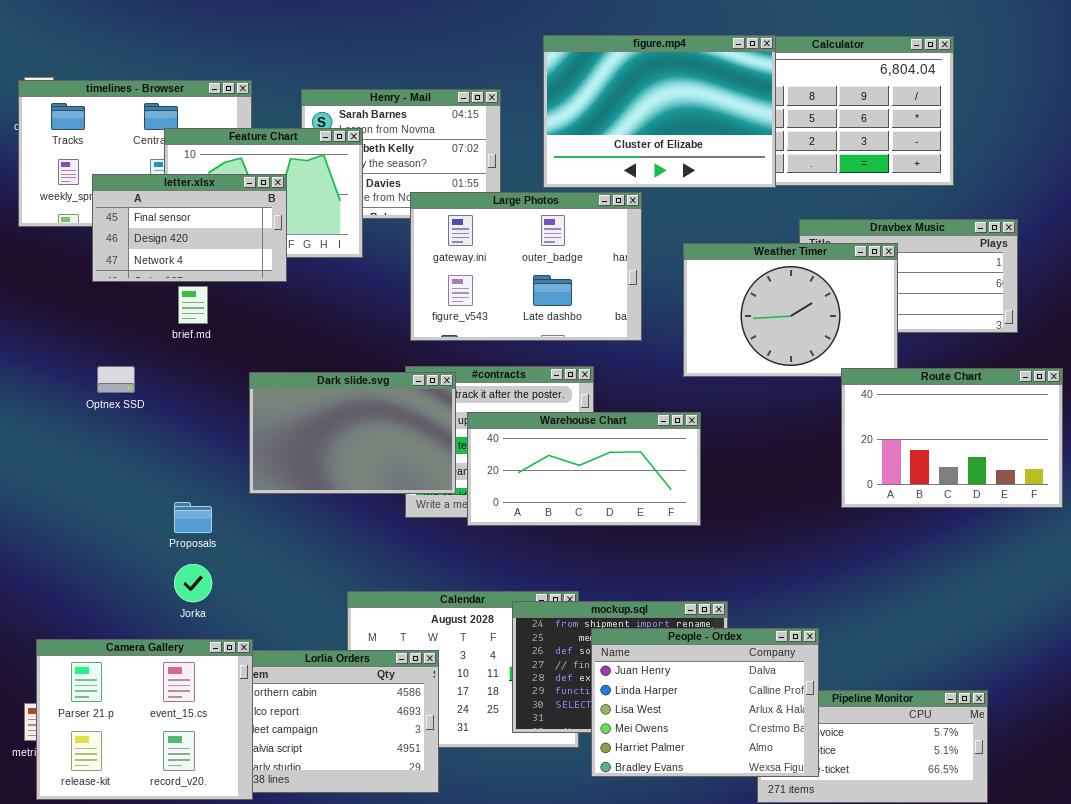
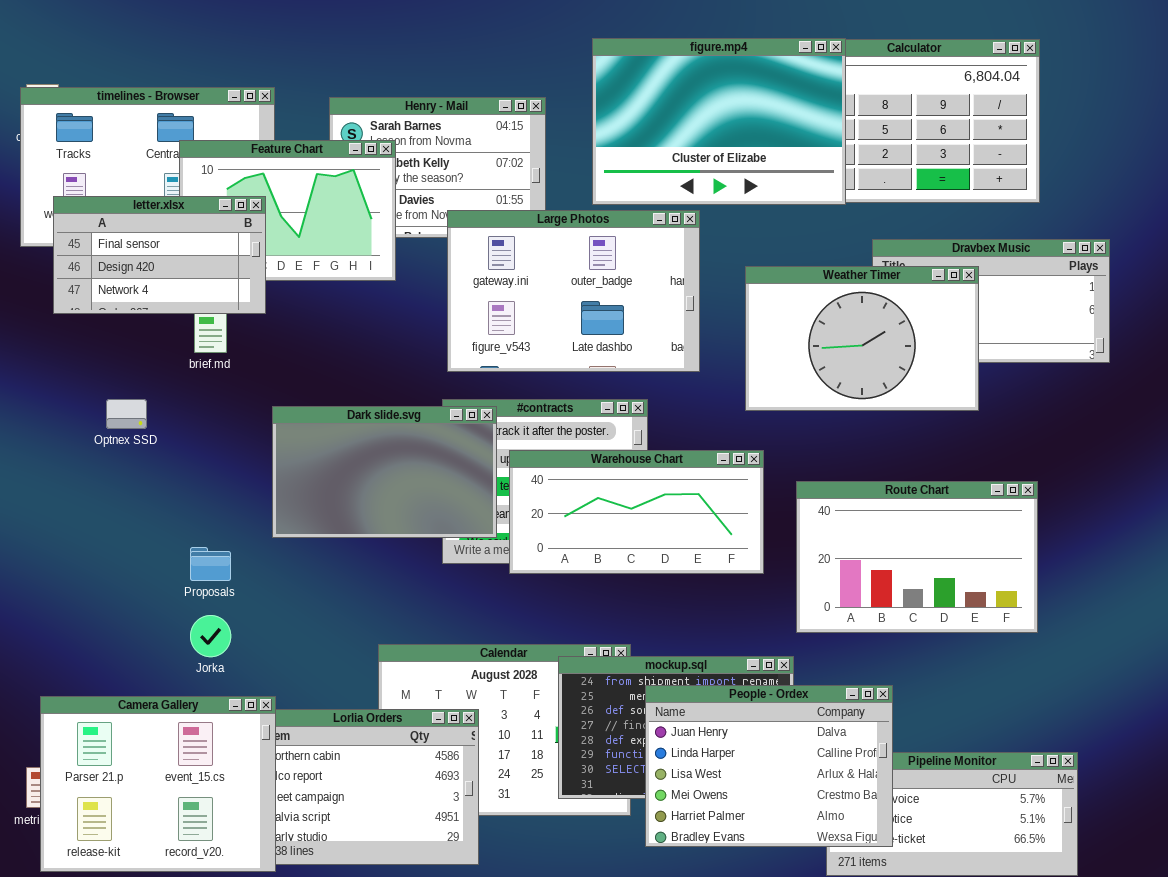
letter.xlsx: [92,174,287,282] -> [53,196,266,314], moved
Route Chart: [841,368,1063,508] -> [796,481,1038,633], moved

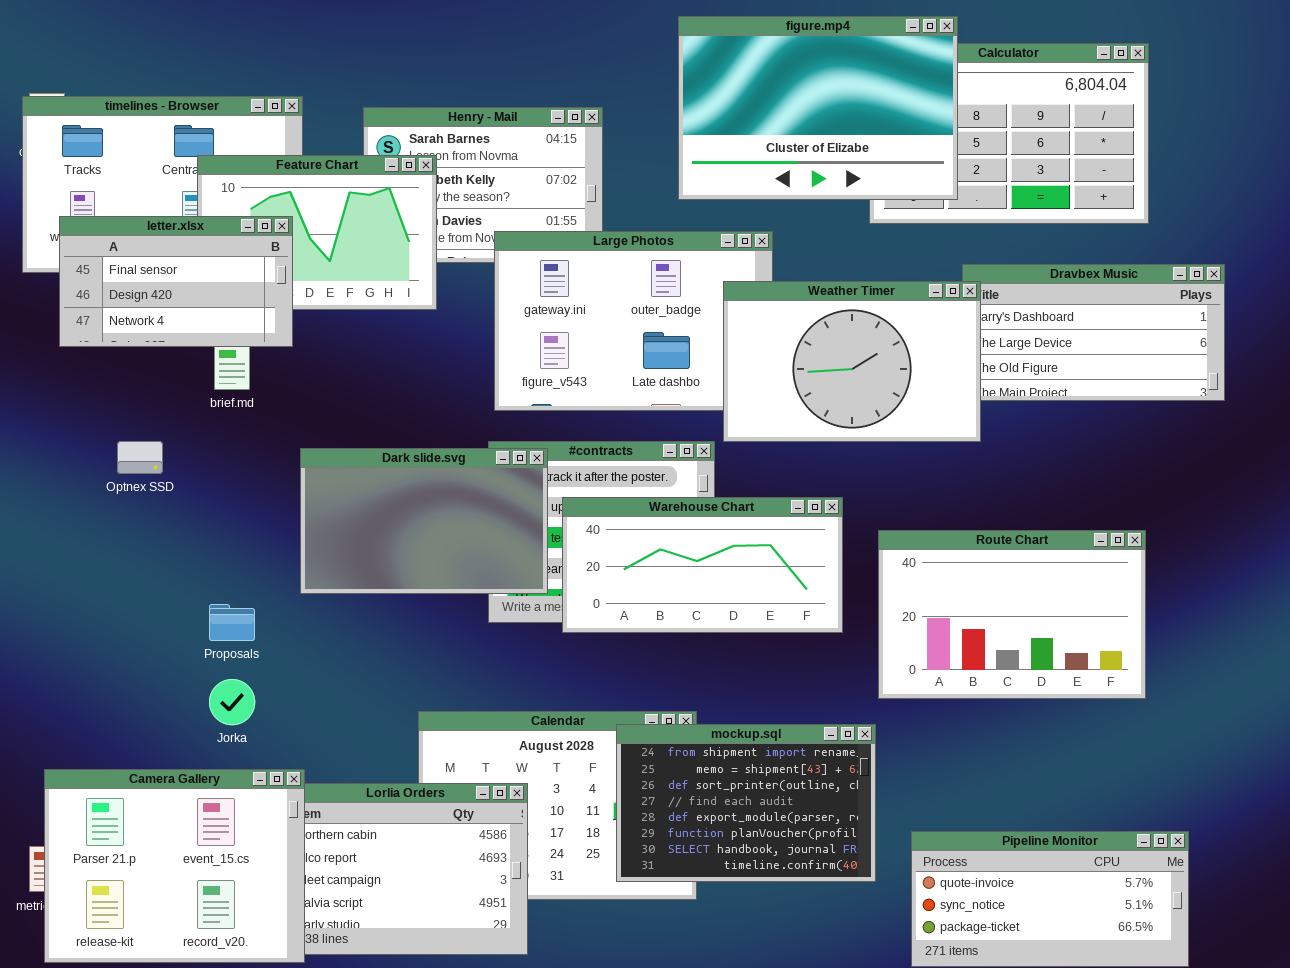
figure.mp4: [592,38,846,205] -> [678,16,958,200], moved
Weather Timer: [745,266,979,411] -> [723,281,981,442], moved
People - Ordex: [645,685,893,847] -> none, closed

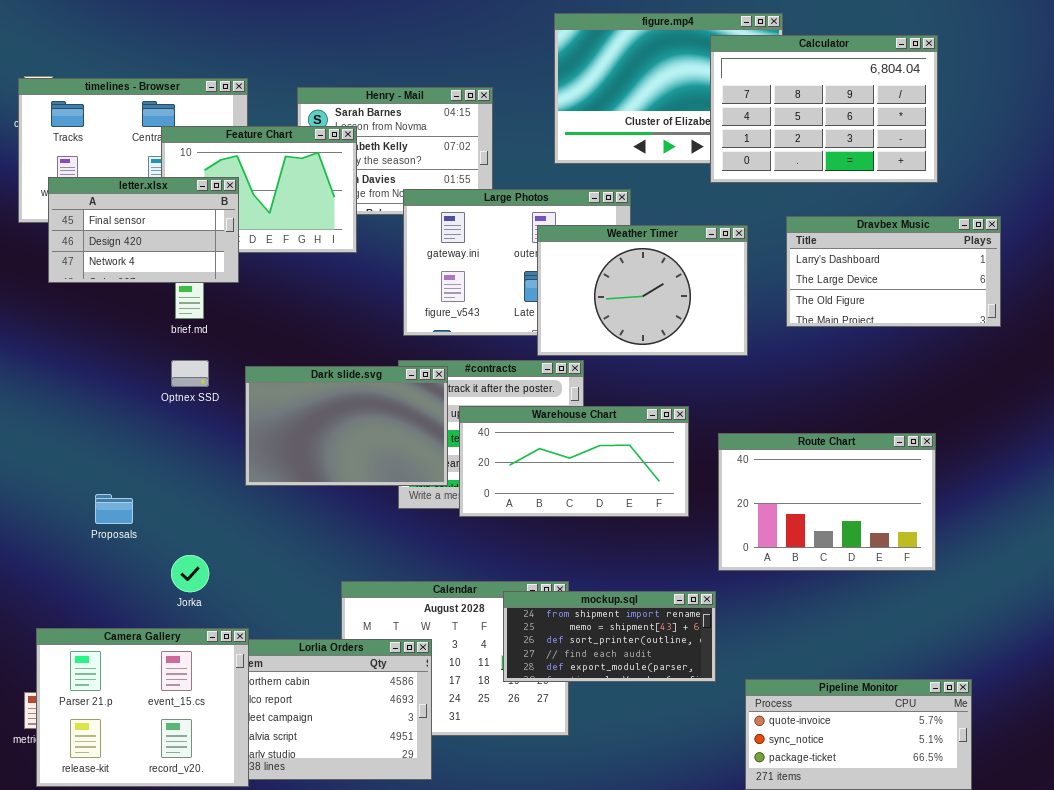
Calculator: [869,43,1149,224] -> [710,35,938,183], raised
Weather Timer: [723,281,981,442] -> [537,225,748,356], moved
Optnex SSD: [117,441,163,474] -> [171,360,209,387], moved
Proposals: [209,604,255,641] -> [95,494,133,524], moved
mockup.sql: [616,724,876,882] -> [503,591,716,682], resized

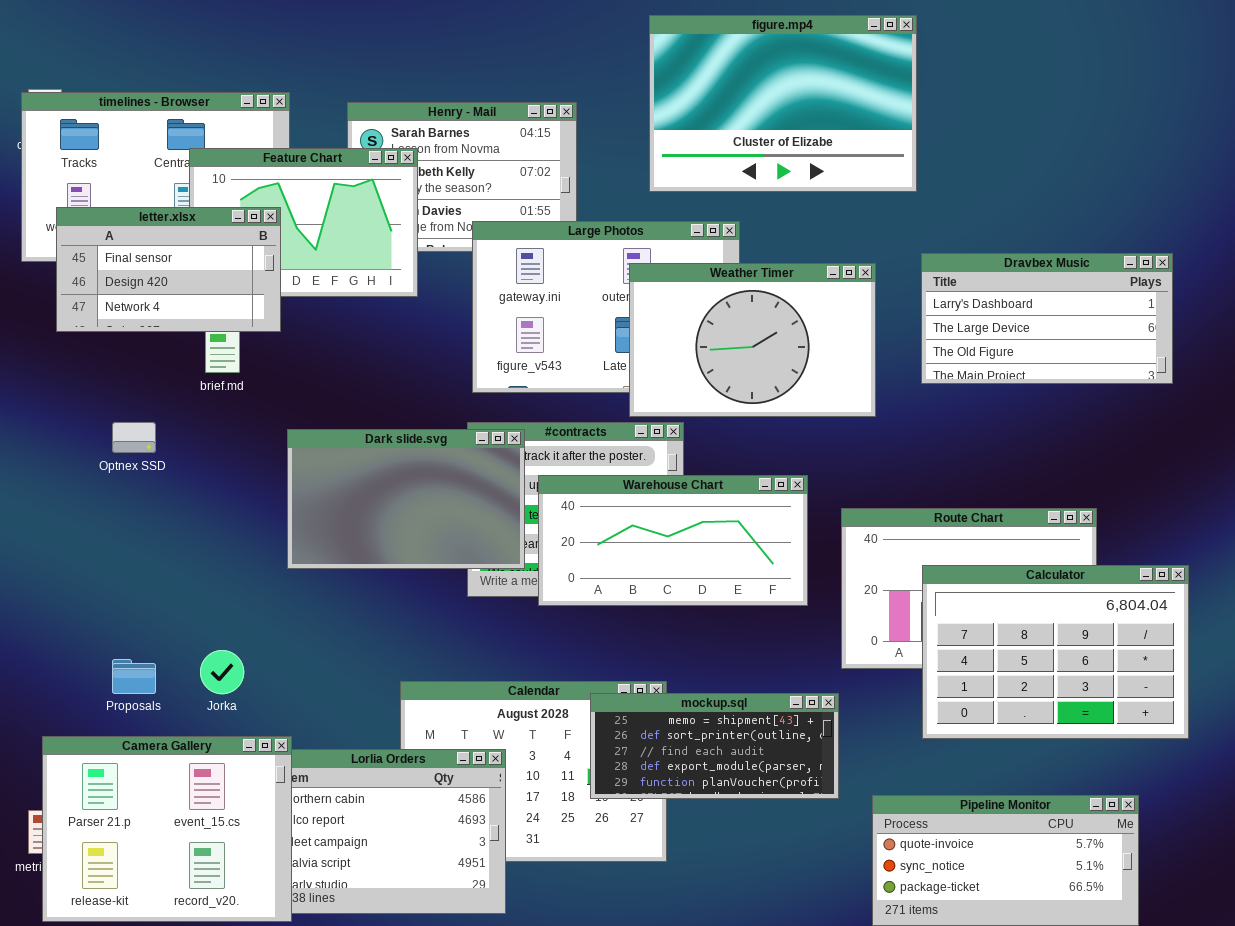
Calculator: [710,35,938,183] -> [922,565,1189,739], moved
Optnex SSD: [171,360,209,387] -> [112,422,156,453], moved
Proposals: [95,494,133,524] -> [112,659,156,694], moved
mockup.sql: [503,591,716,682] -> [590,693,839,799], scrolled down 1 row

